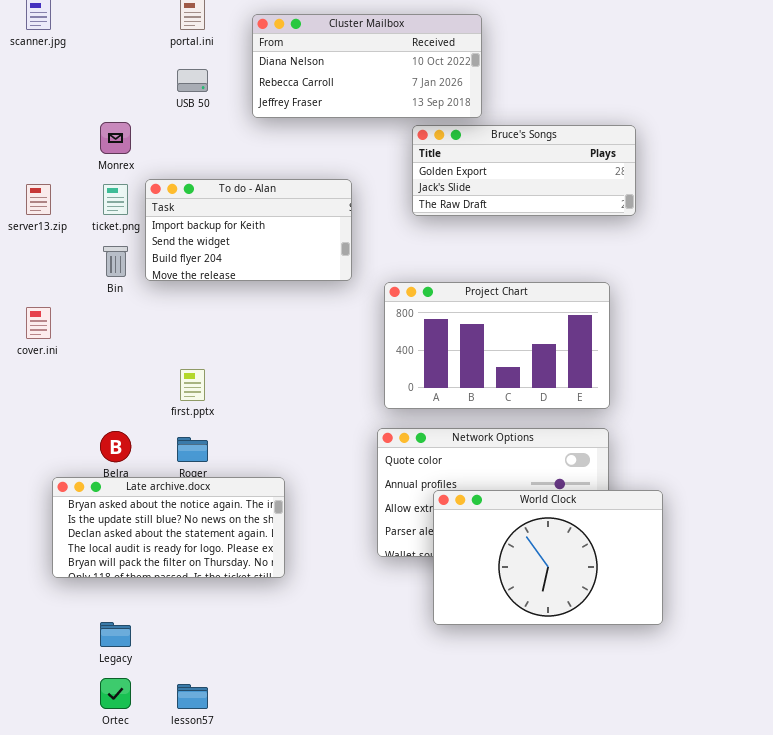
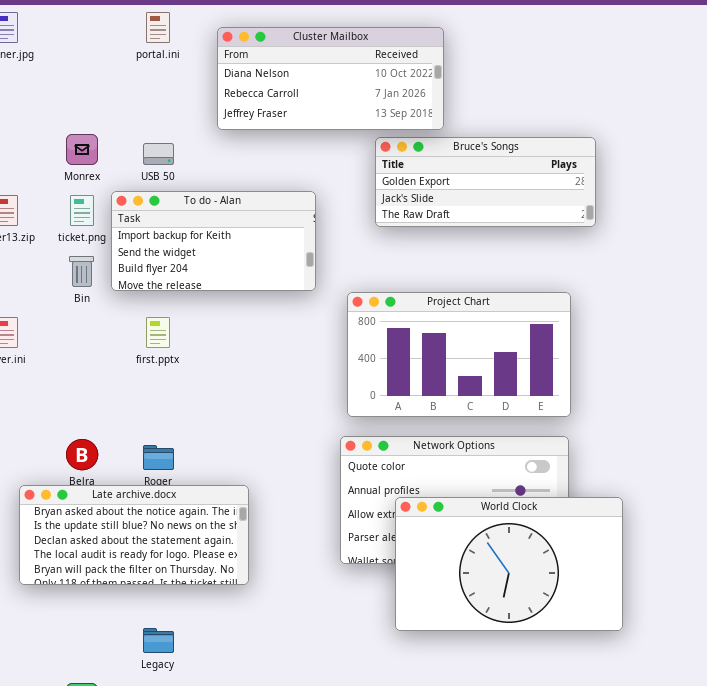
USB 50: [177,69,208,92] -> [143,143,174,165], moved
first.pptx: [180,369,205,401] -> [146,317,170,348], moved
Legacy: [100,622,131,647] -> [143,628,174,653], moved

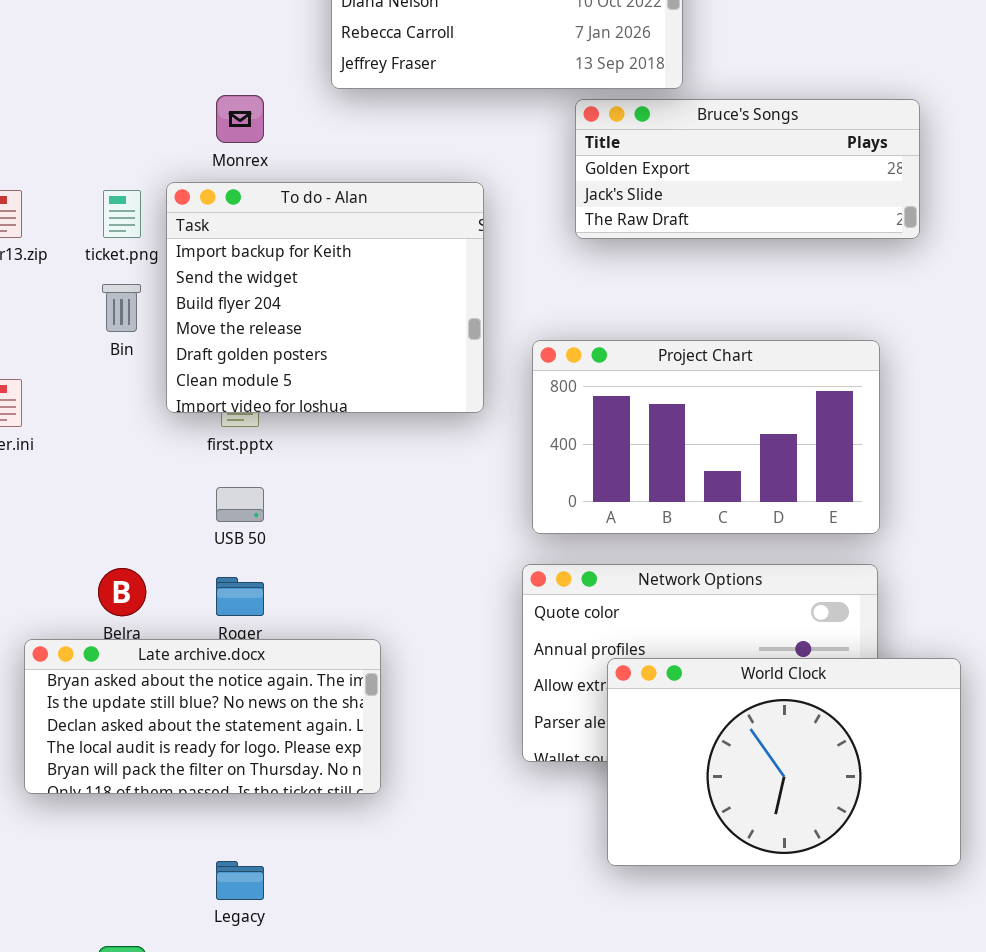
Monrex: [66,134,98,165] -> [216,95,264,143], moved
USB 50: [143,143,174,165] -> [216,487,264,522], moved
To do - Alan: [111,191,316,291] -> [166,182,484,413], resized

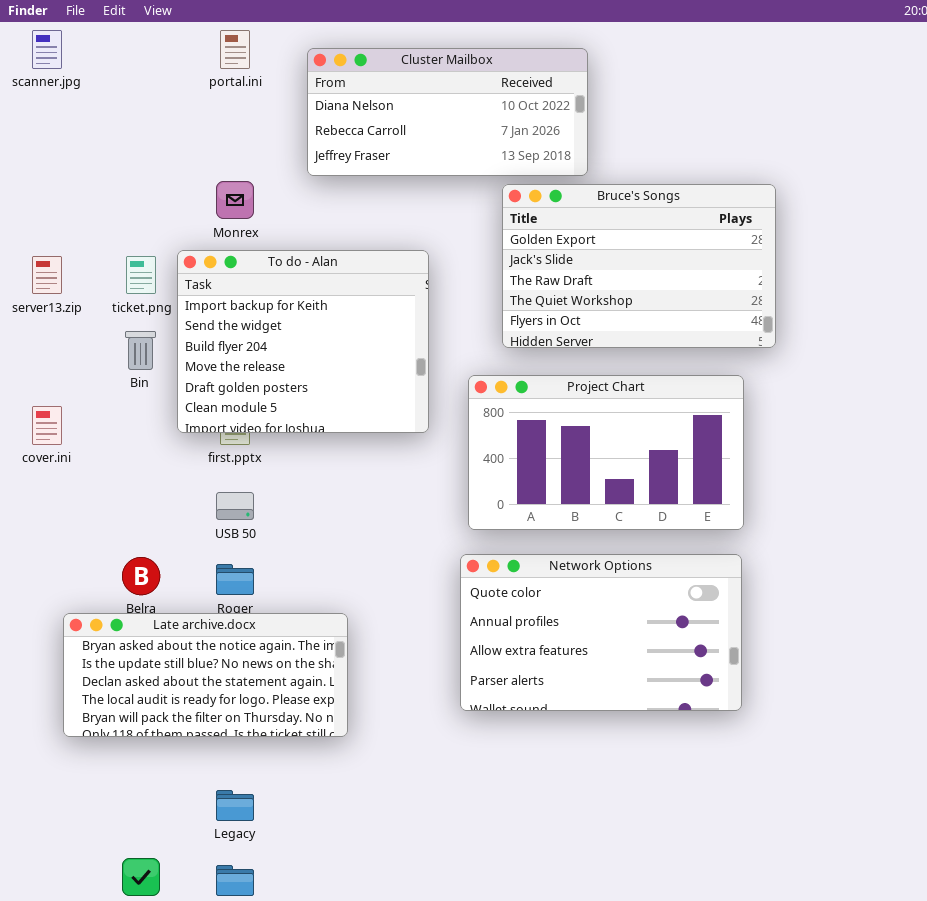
Bruce's Songs: [575,99,920,239] -> [502,184,776,348], resized
World Clock: [607,658,961,866] -> none, closed

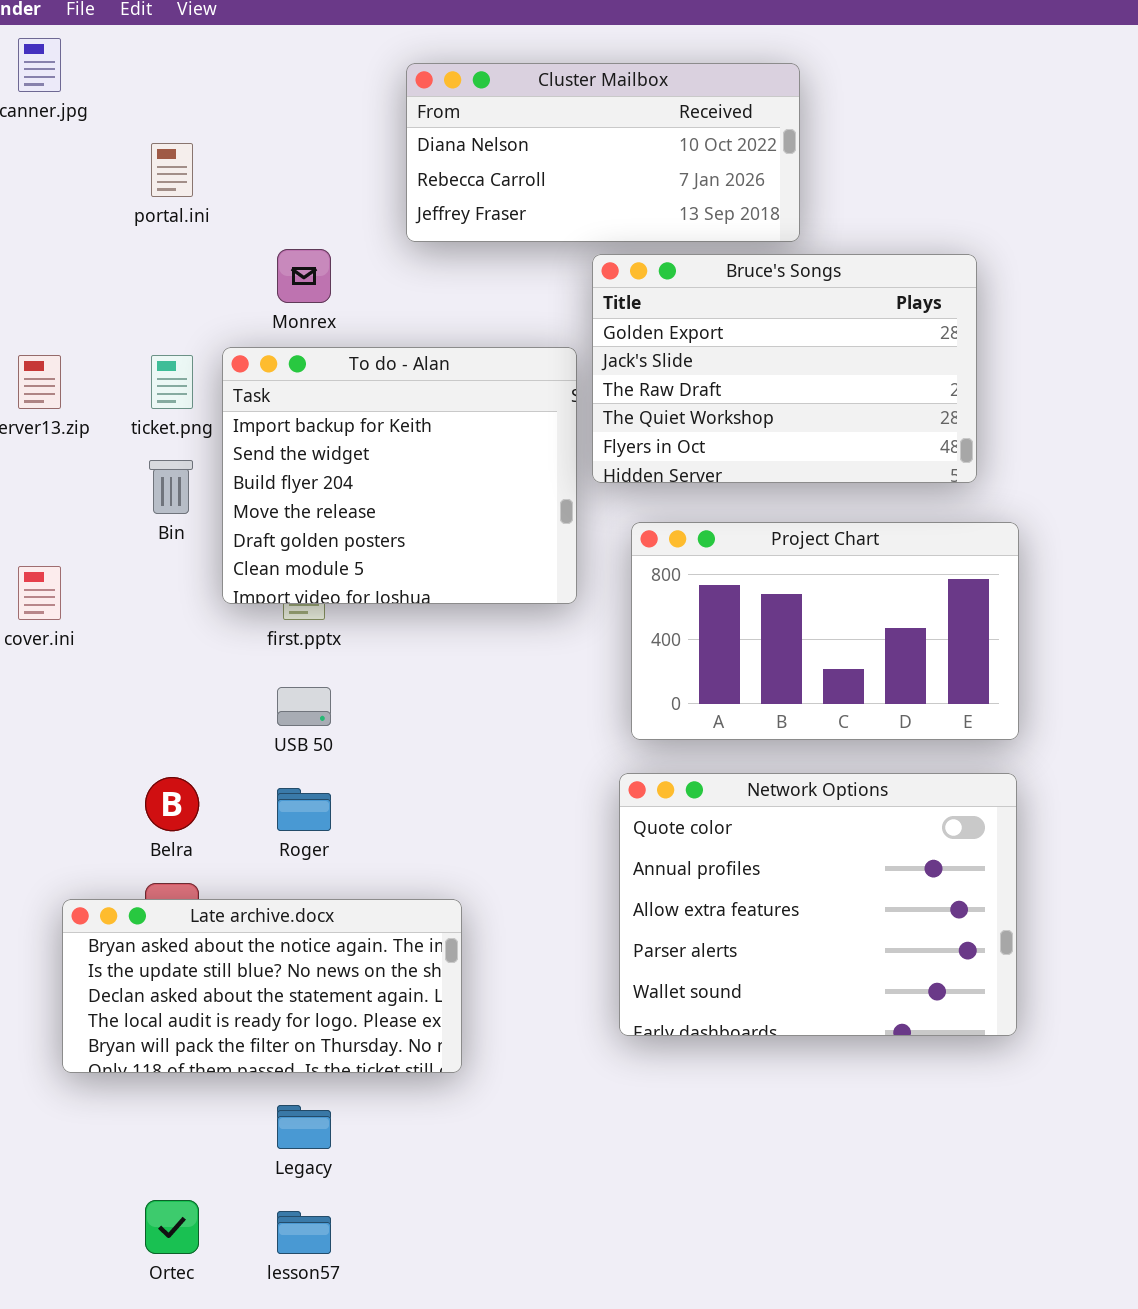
portal.ini: [220,30,250,69] -> [151,143,193,197], moved
Bruce's Songs: [502,184,776,348] -> [592,254,977,483], moved
Network Options: [460,554,742,711] -> [619,773,1017,1036], resized
Late archive.docx: [63,613,348,737] -> [62,899,462,1073], moved

